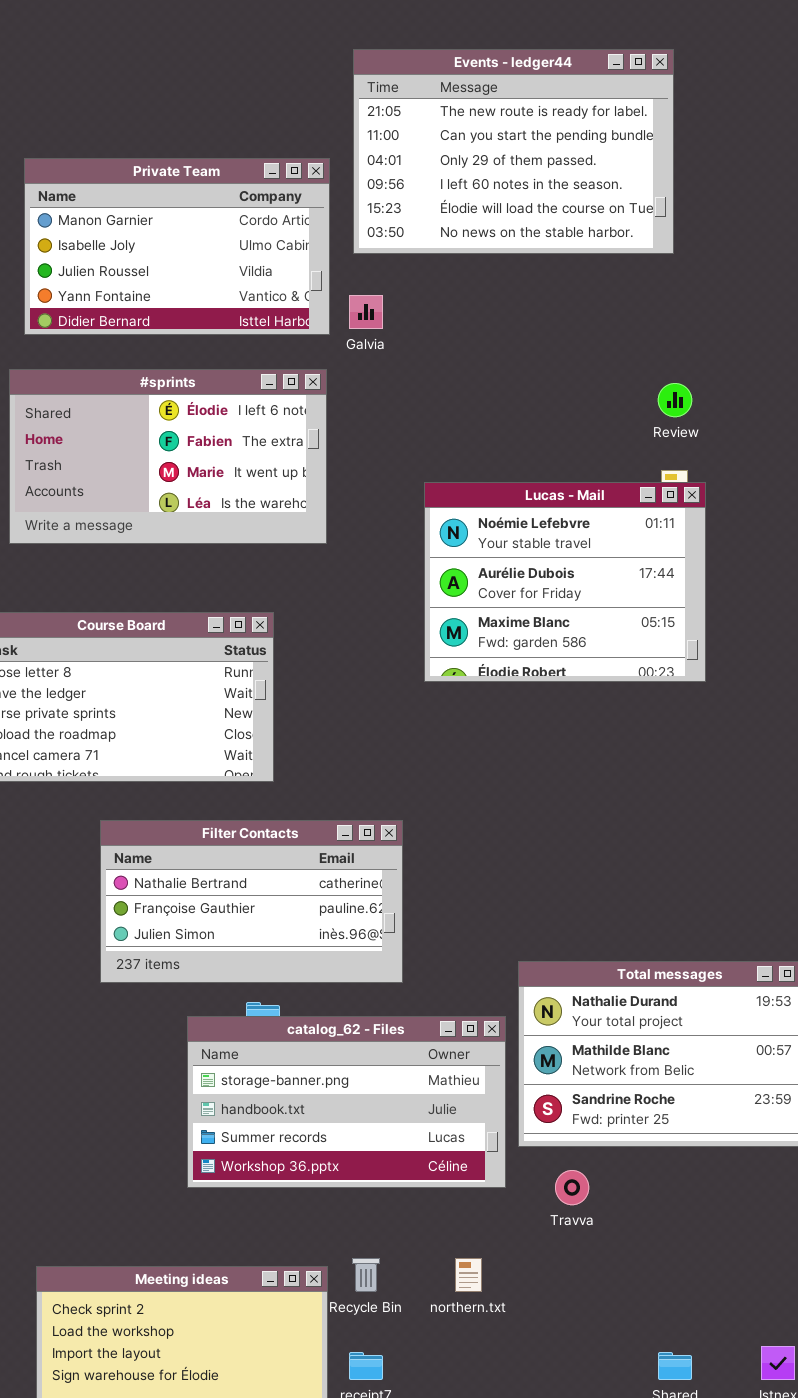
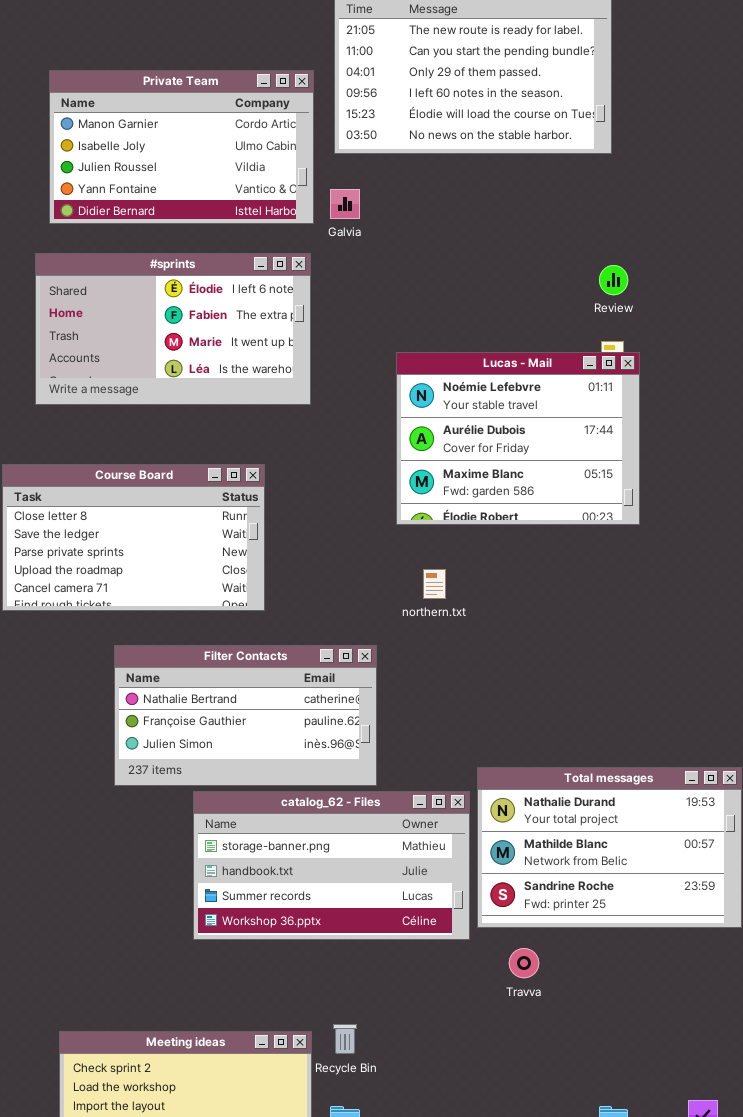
catalog_62 - Files: [187,1016,506,1188] -> [193,791,470,940], moved
northern.txt: [455,1258,482,1292] -> [423,569,446,599], moved

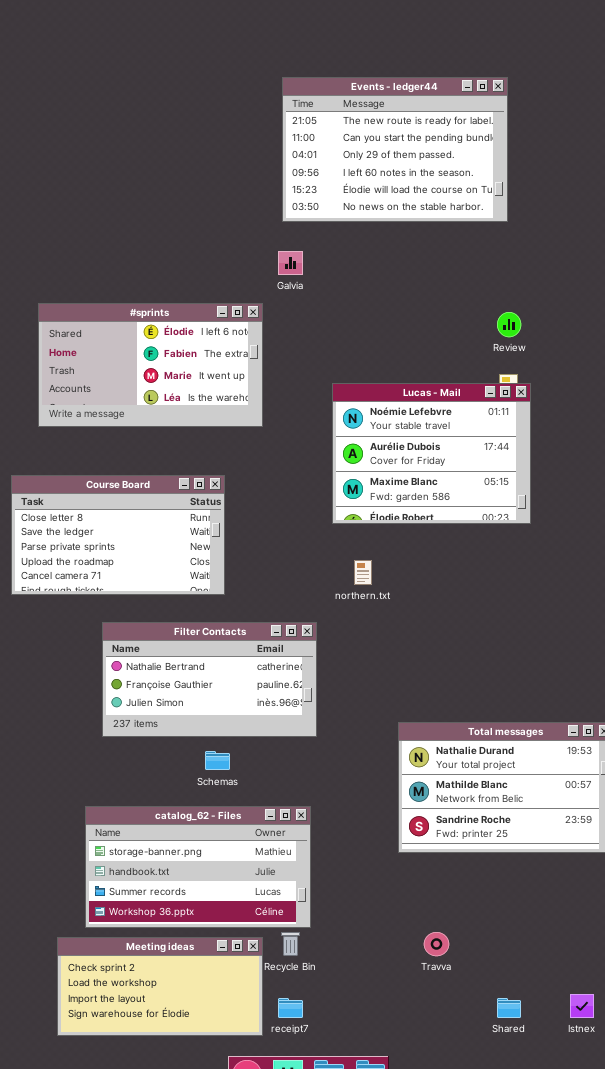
Private Team: [49,70,314,224] -> none, closed
catalog_62 - Files: [193,791,470,940] -> [85,806,311,928], moved
Travva: [509,948,539,978] -> [424,932,449,956], moved

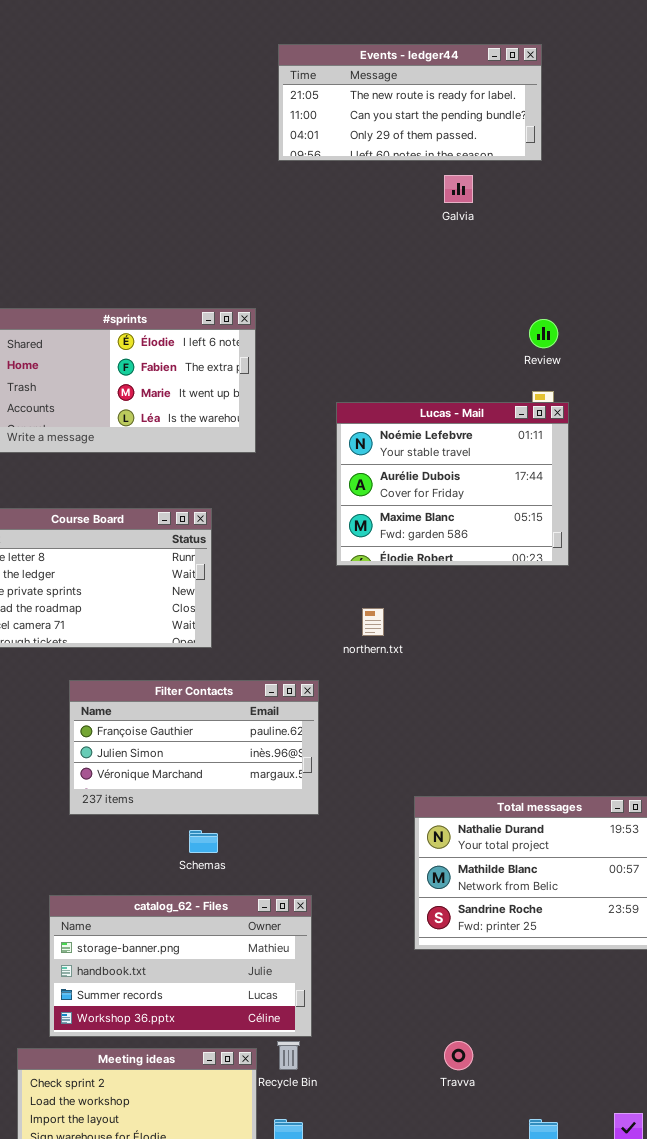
Events - ledger44: [282,77,508,222] -> [278,44,542,161], resized
Galvia: [278,251,303,275] -> [444,175,473,203], moved
Filter Contacts: [102,622,317,737] -> [69,680,319,815], scrolled down 1 row

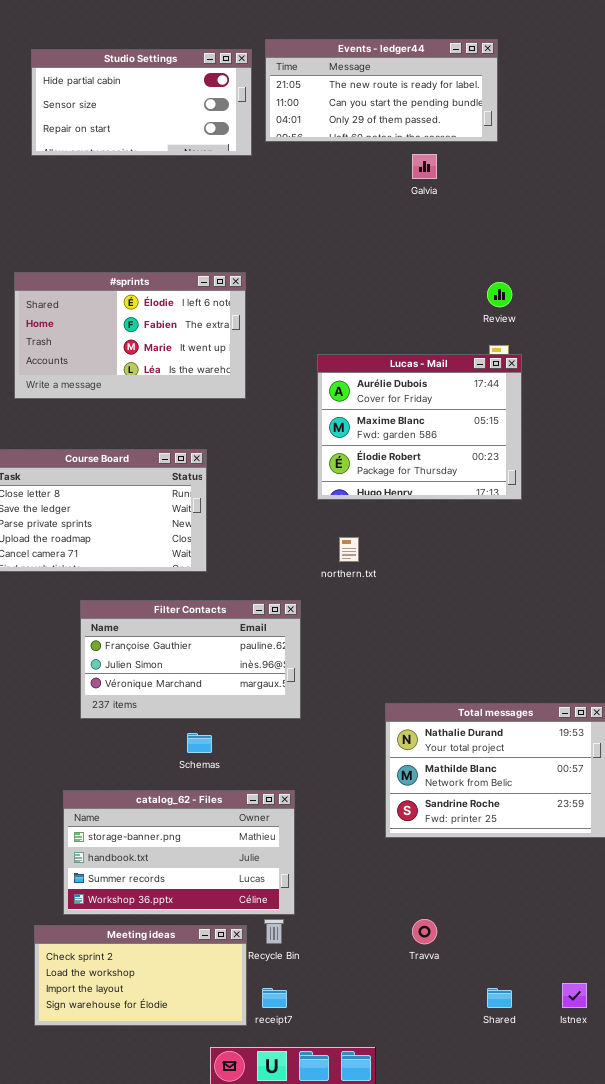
Studio Settings: none -> [31,49,252,156], opened
Lucas - Mail: [336,402,569,566] -> [317,354,522,500], scrolled down 1 row

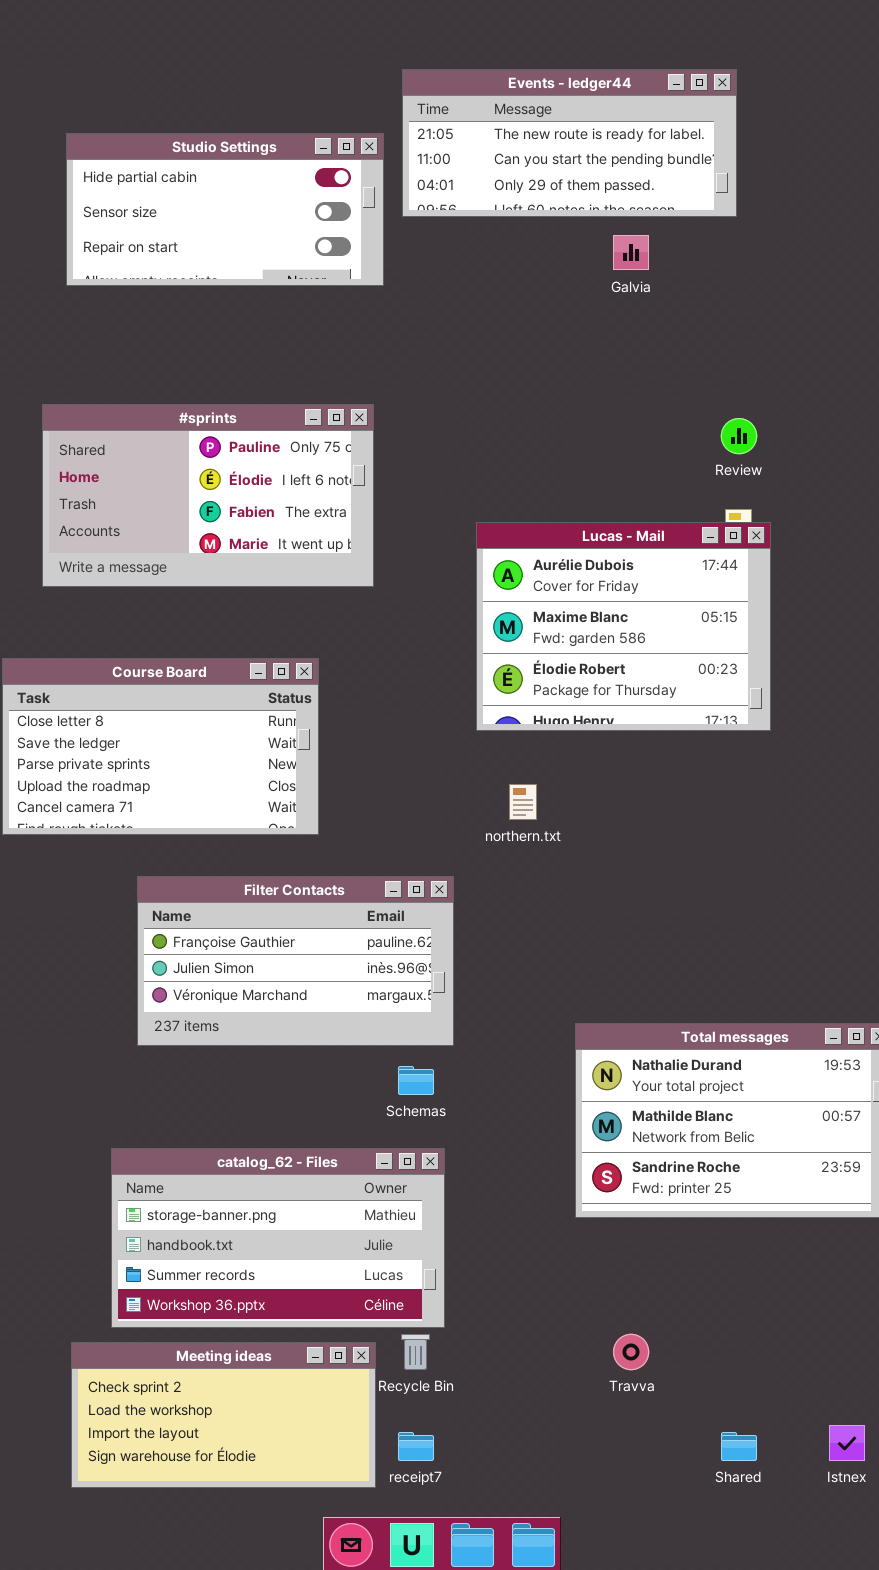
Studio Settings: [31,49,252,156] -> [66,133,384,286], moved
#sprints: [14,272,246,399] -> [42,404,374,587], scrolled up 1 row
Schemas: [187,733,212,753] -> [398,1066,434,1095], moved

